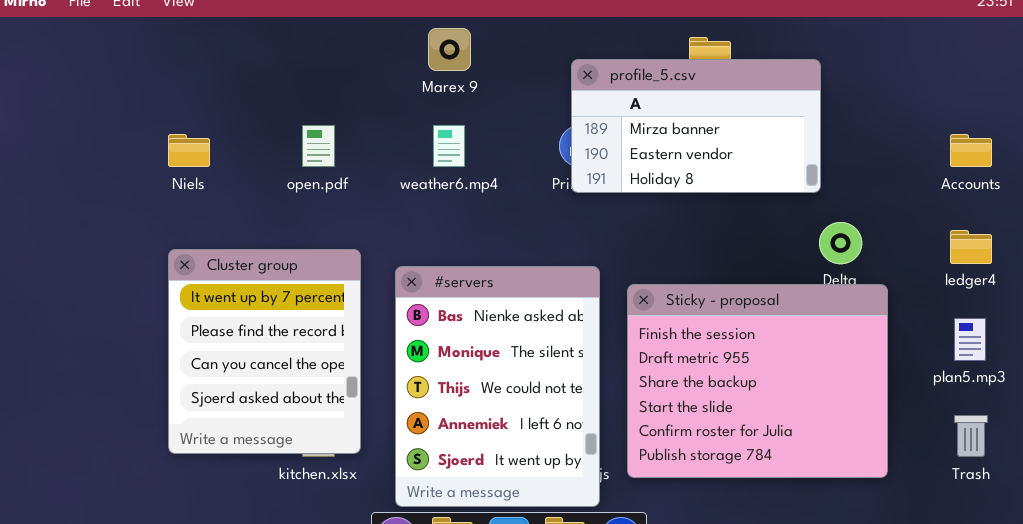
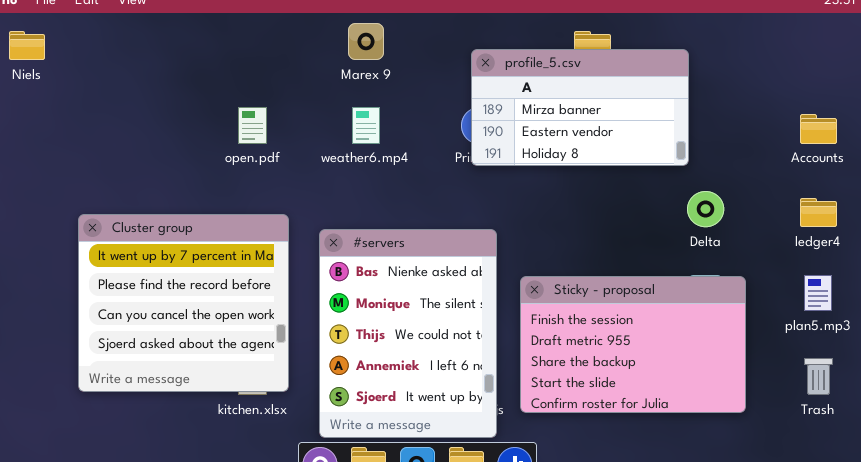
Niels: [168,134,210,167] -> [9,31,45,60], moved
Cluster group: [168,249,361,454] -> [78,214,289,392], resized
Sticky - proposal: [627,284,888,478] -> [520,276,746,413], resized

